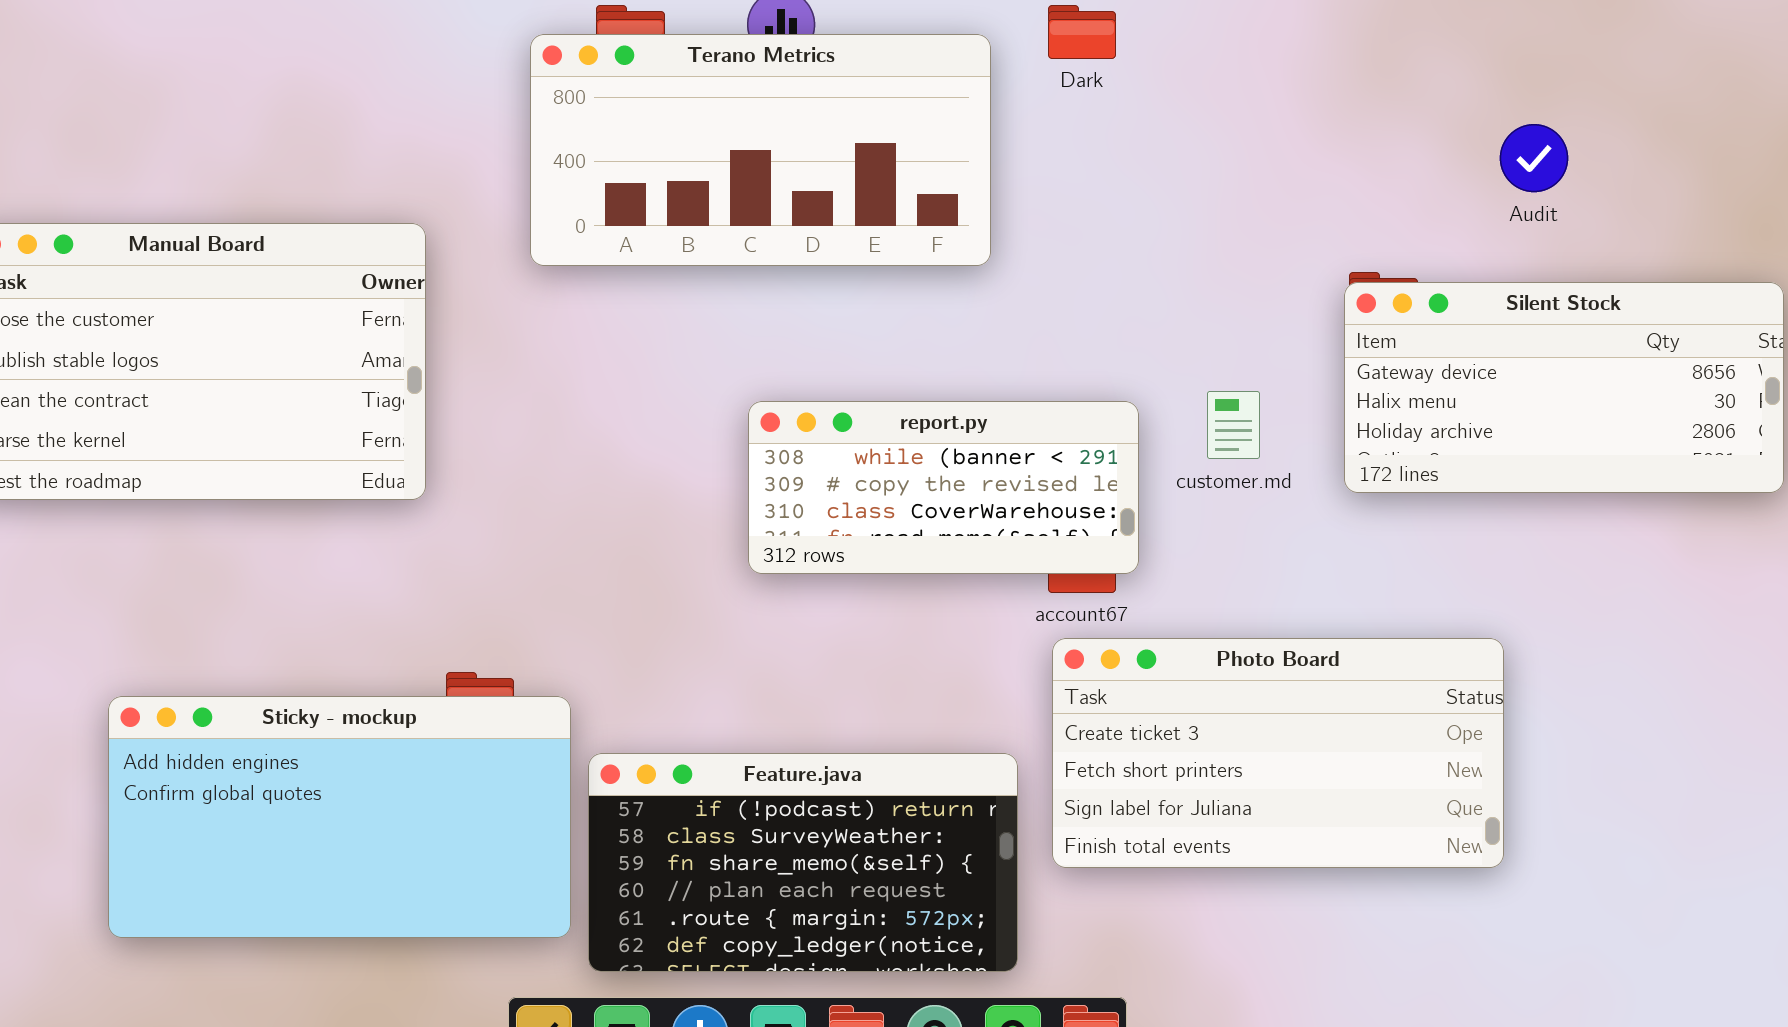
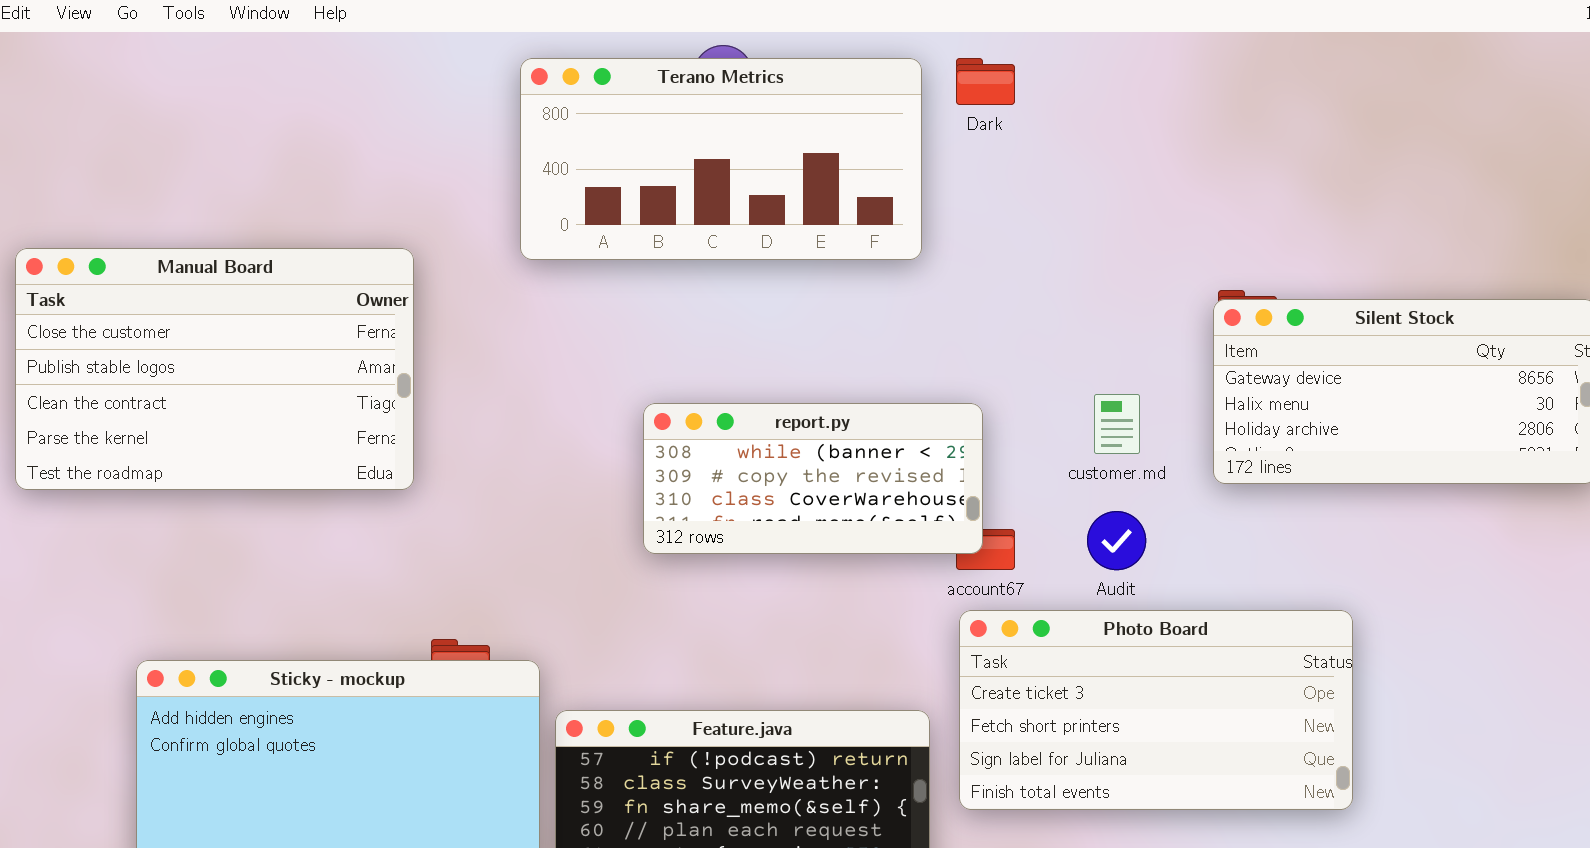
Terano Metrics: [530,34,991,266] -> [520,58,922,260], moved
Audit: [1500,124,1568,192] -> [1087,511,1146,570], moved
report.py: [748,401,1139,574] -> [643,403,983,554], moved

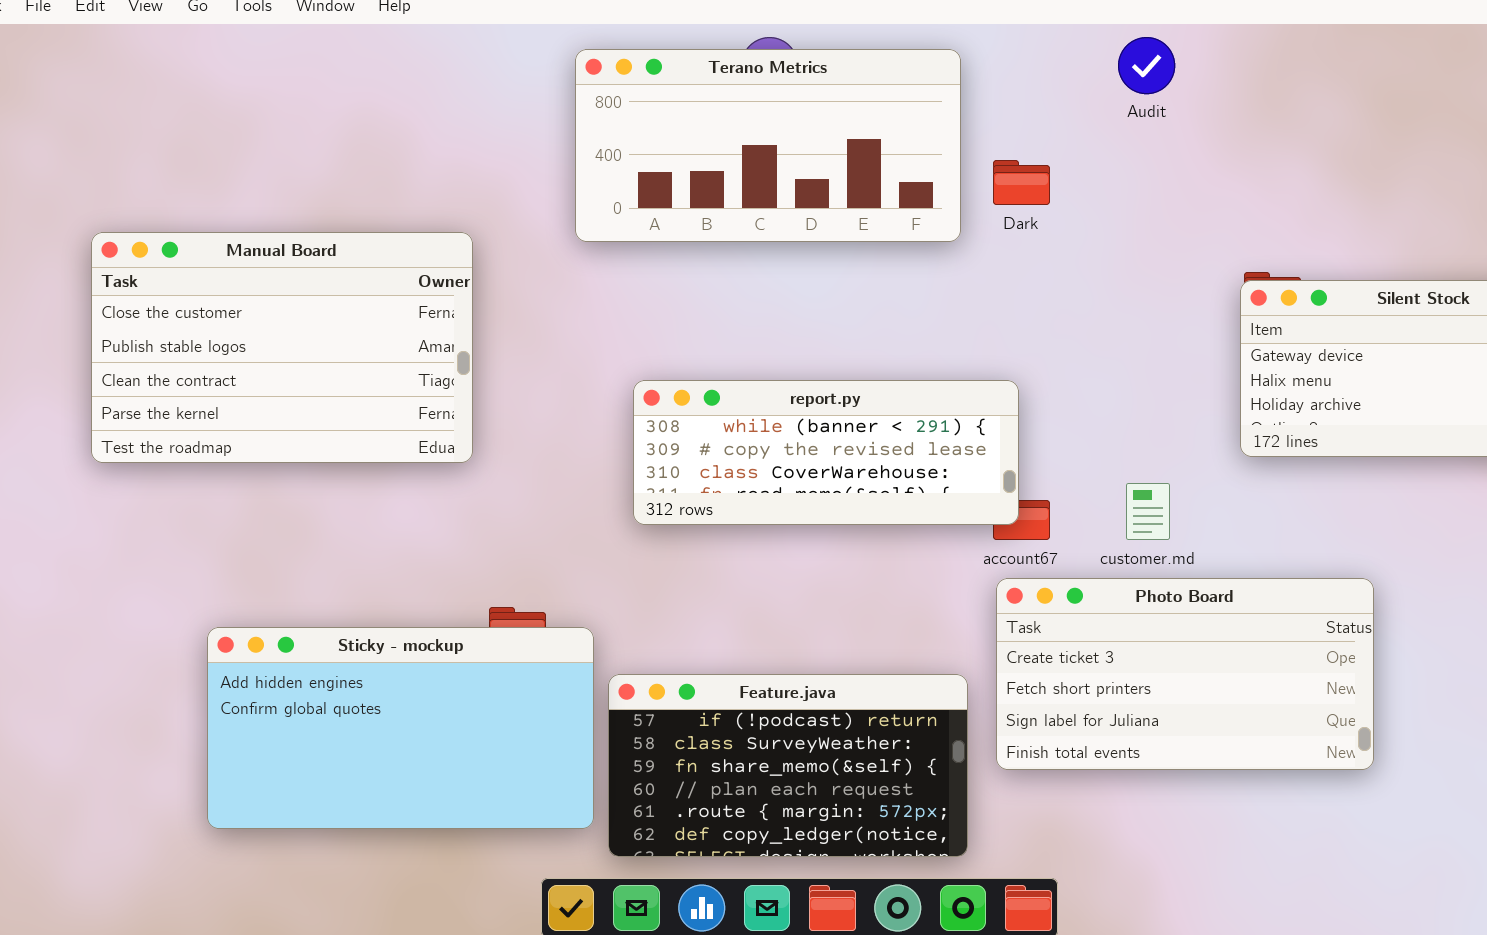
Dark: [956,58,1015,105] -> [993,160,1050,205], moved
customer.md: [1094,394,1140,454] -> [1126,483,1170,540], moved
report.py: [643,403,983,554] -> [633,380,1019,525], resized
Audit: [1087,511,1146,570] -> [1118,37,1175,94], moved

